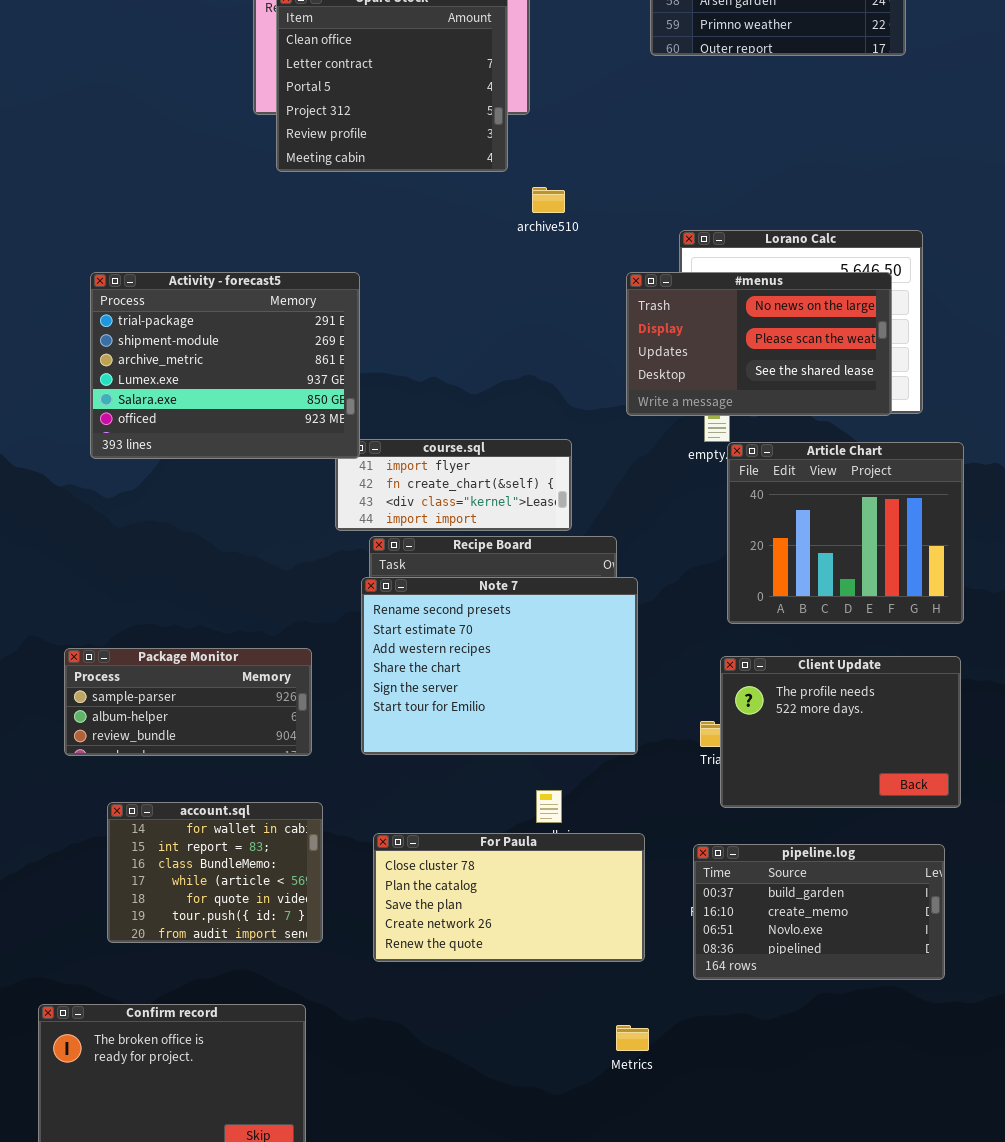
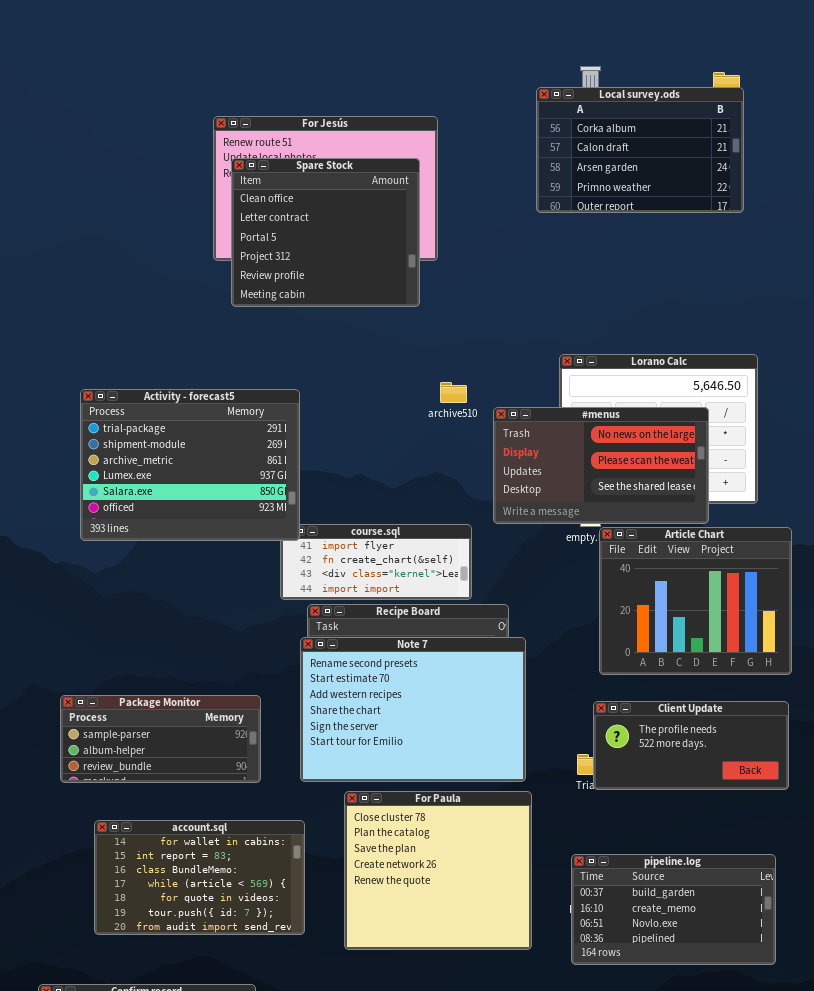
archive510: [532,187,565,213] -> [440,382,467,403], moved
#menus: [626,272,892,416] -> [493,407,709,524], moved
Client Update: [720,656,961,808] -> [593,701,789,790], resized
account.sql: [107,802,323,943] -> [94,820,305,935], resized
For Paula: [373,833,645,962] -> [344,791,532,950], resized

